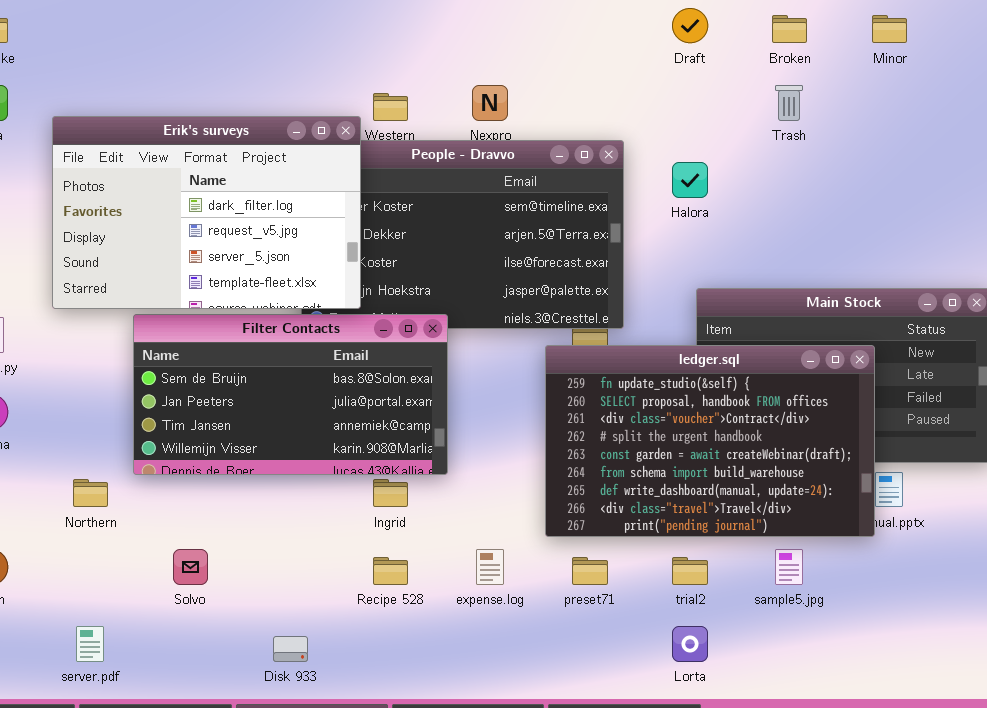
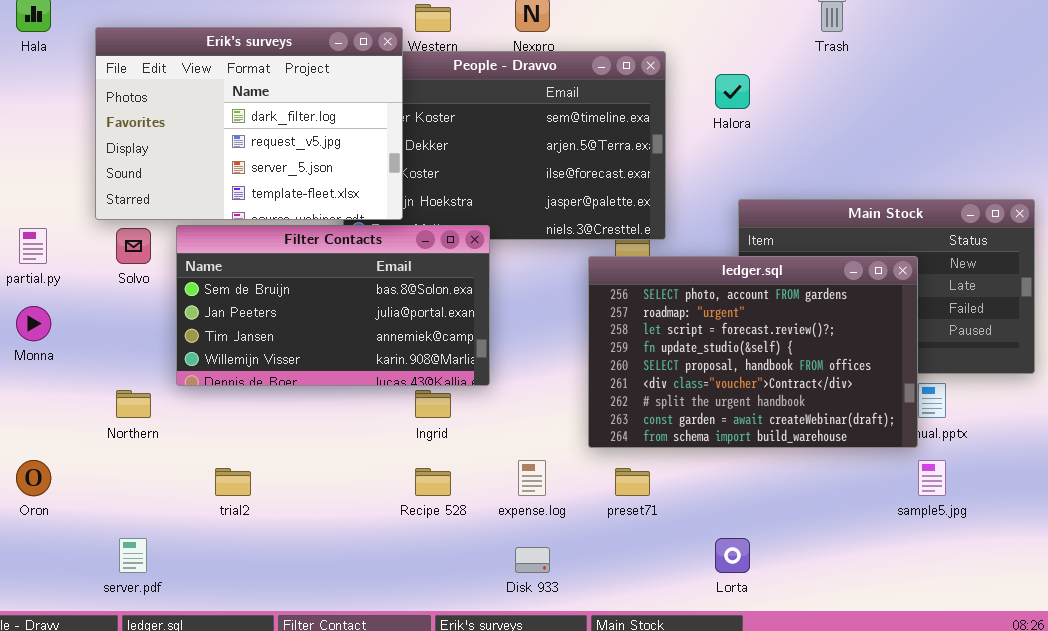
ledger.sql: [545,345,875,537] -> [588,256,918,448], scrolled up 3 rows
Solvo: [173,549,208,585] -> [116,228,151,264], moved
sample5.jpg: [775,549,803,585] -> [918,460,946,496], moved
trial2: [672,557,708,585] -> [215,468,251,496], moved
Disk 933: [273,636,308,662] -> [515,547,550,573], moved

